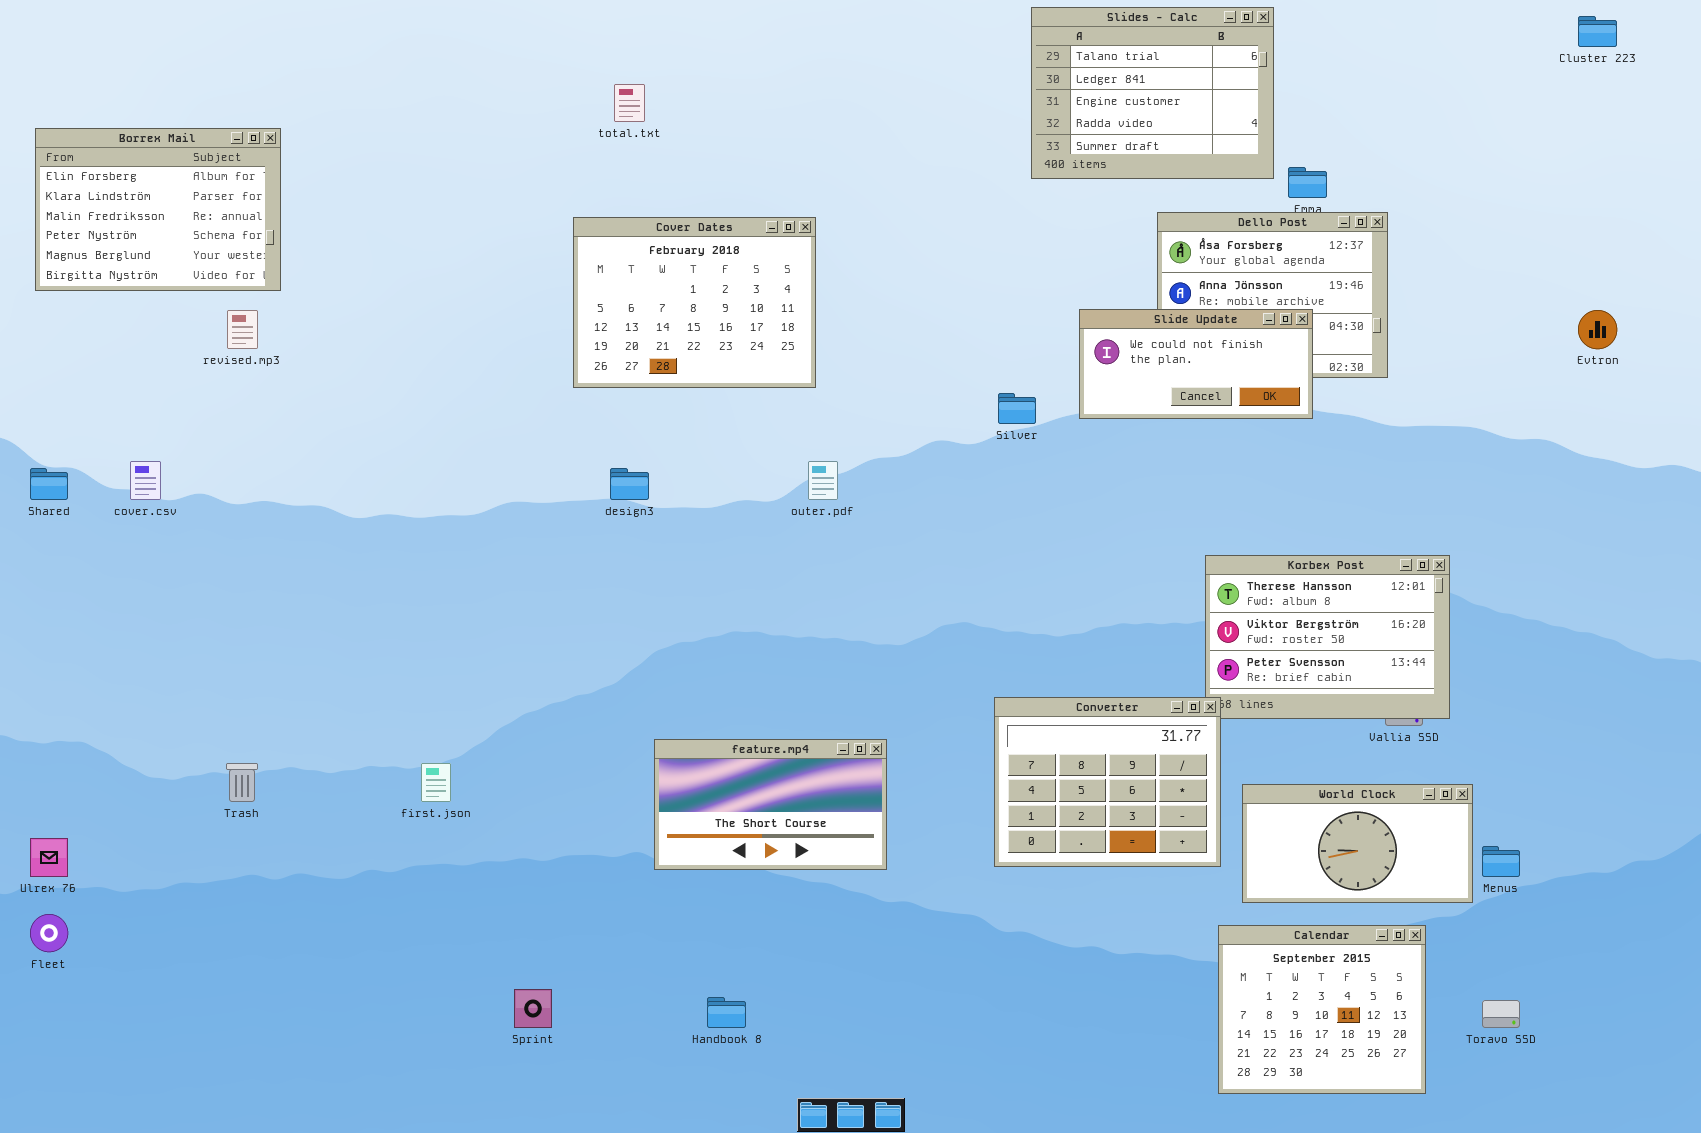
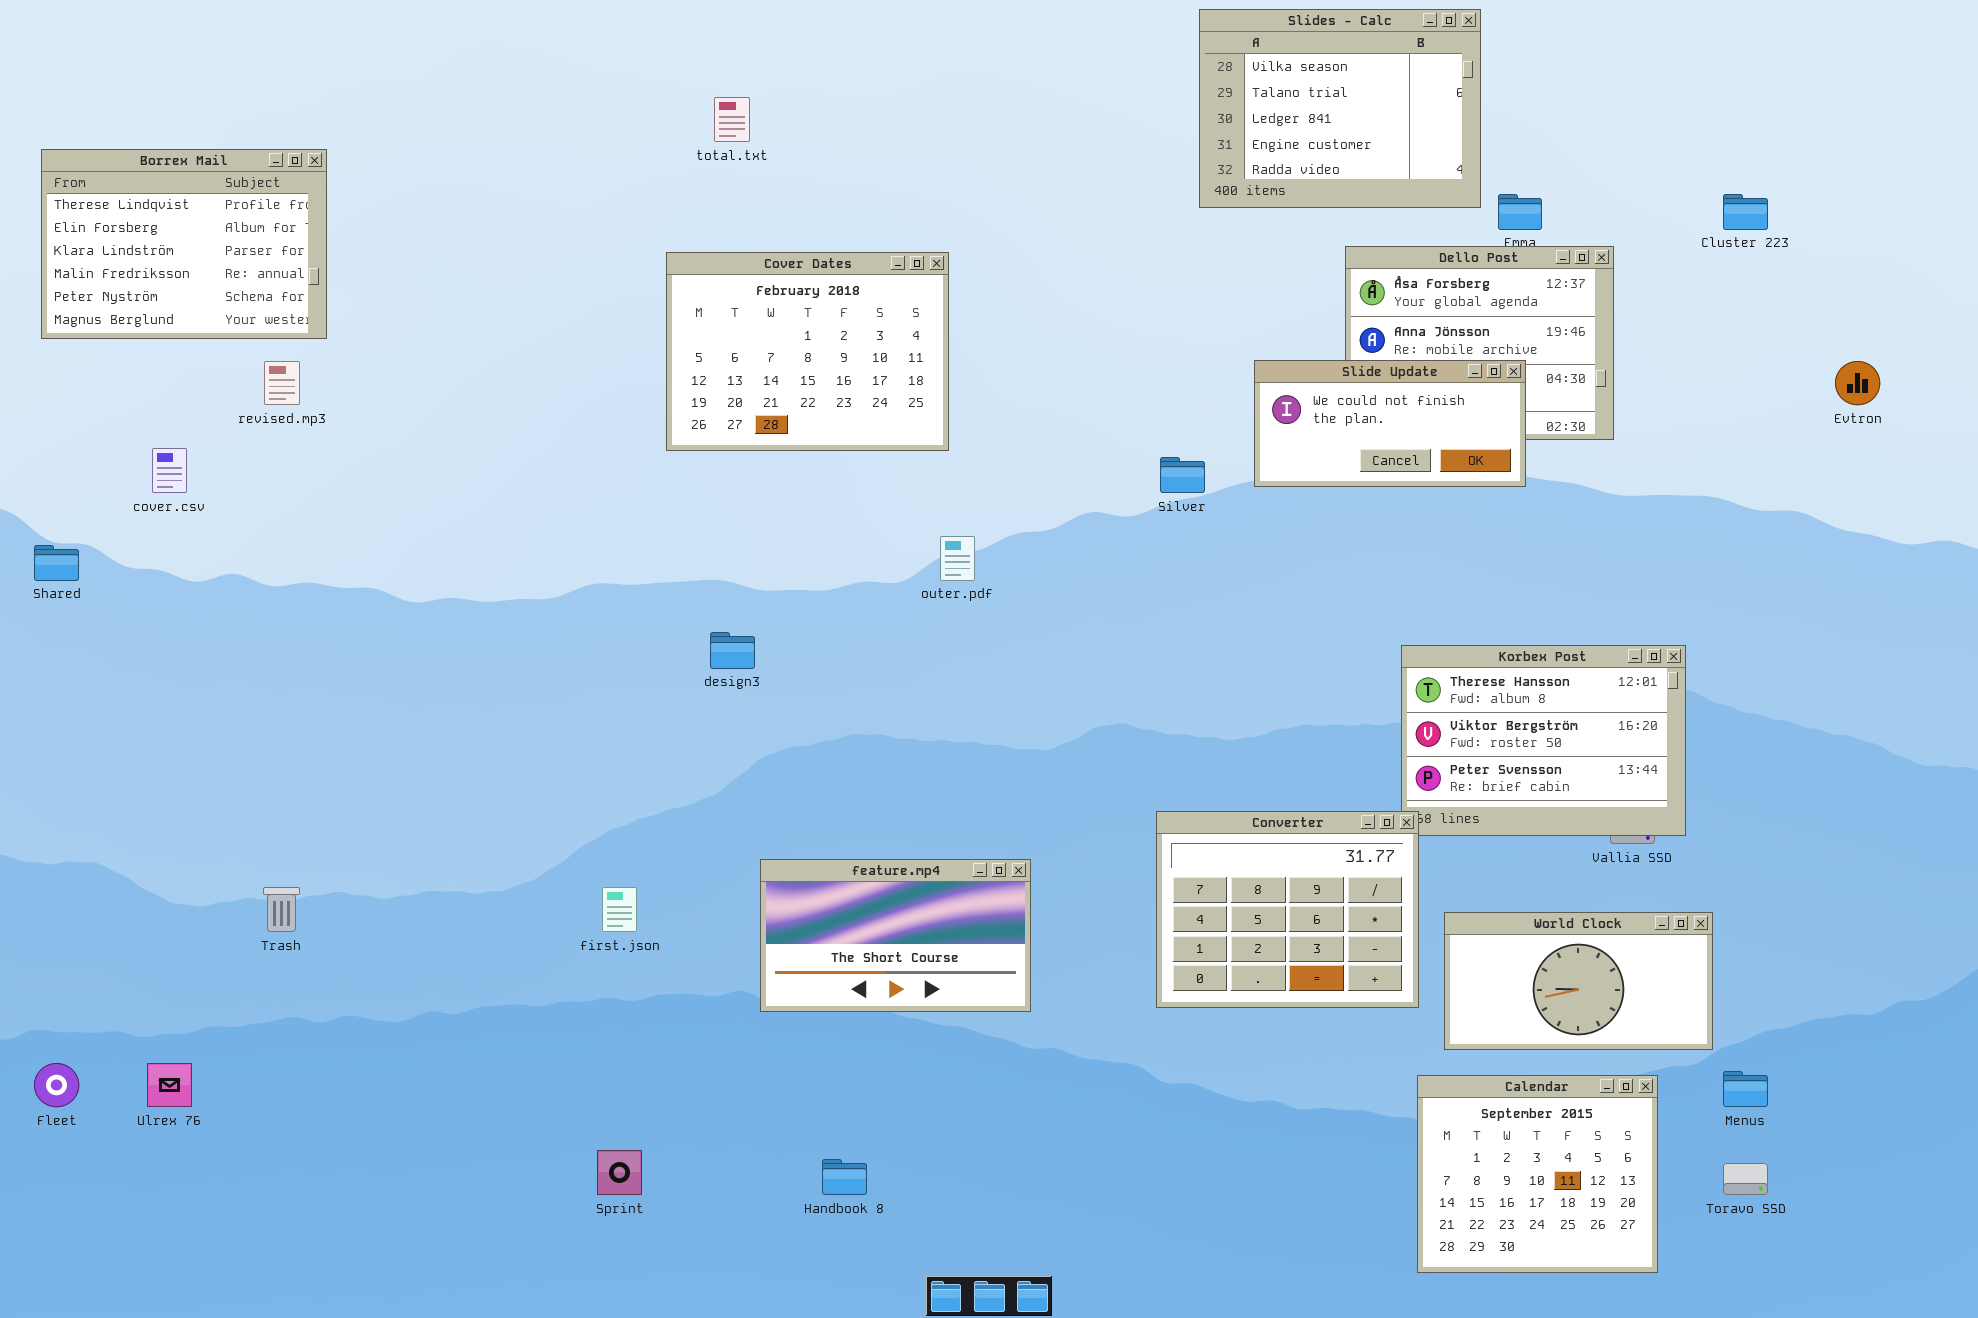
Slides - Calc: [1031,7,1274,179] -> [1199,9,1481,208], scrolled up 1 row
Cluster 223: [1578,16,1617,47] -> [1723,194,1768,230], moved
Borrex Mail: [35,128,281,291] -> [41,149,327,339], scrolled up 1 row
cover.csv: [130,461,161,500] -> [152,448,187,493], moved
design3: [610,468,649,500] -> [710,632,755,669], moved
first.json: [421,763,451,802] -> [602,887,637,932], moved
Ulrex 76: [30,838,68,877] -> [147,1063,192,1107], moved
Menus: [1482,846,1520,877] -> [1723,1071,1768,1107], moved

